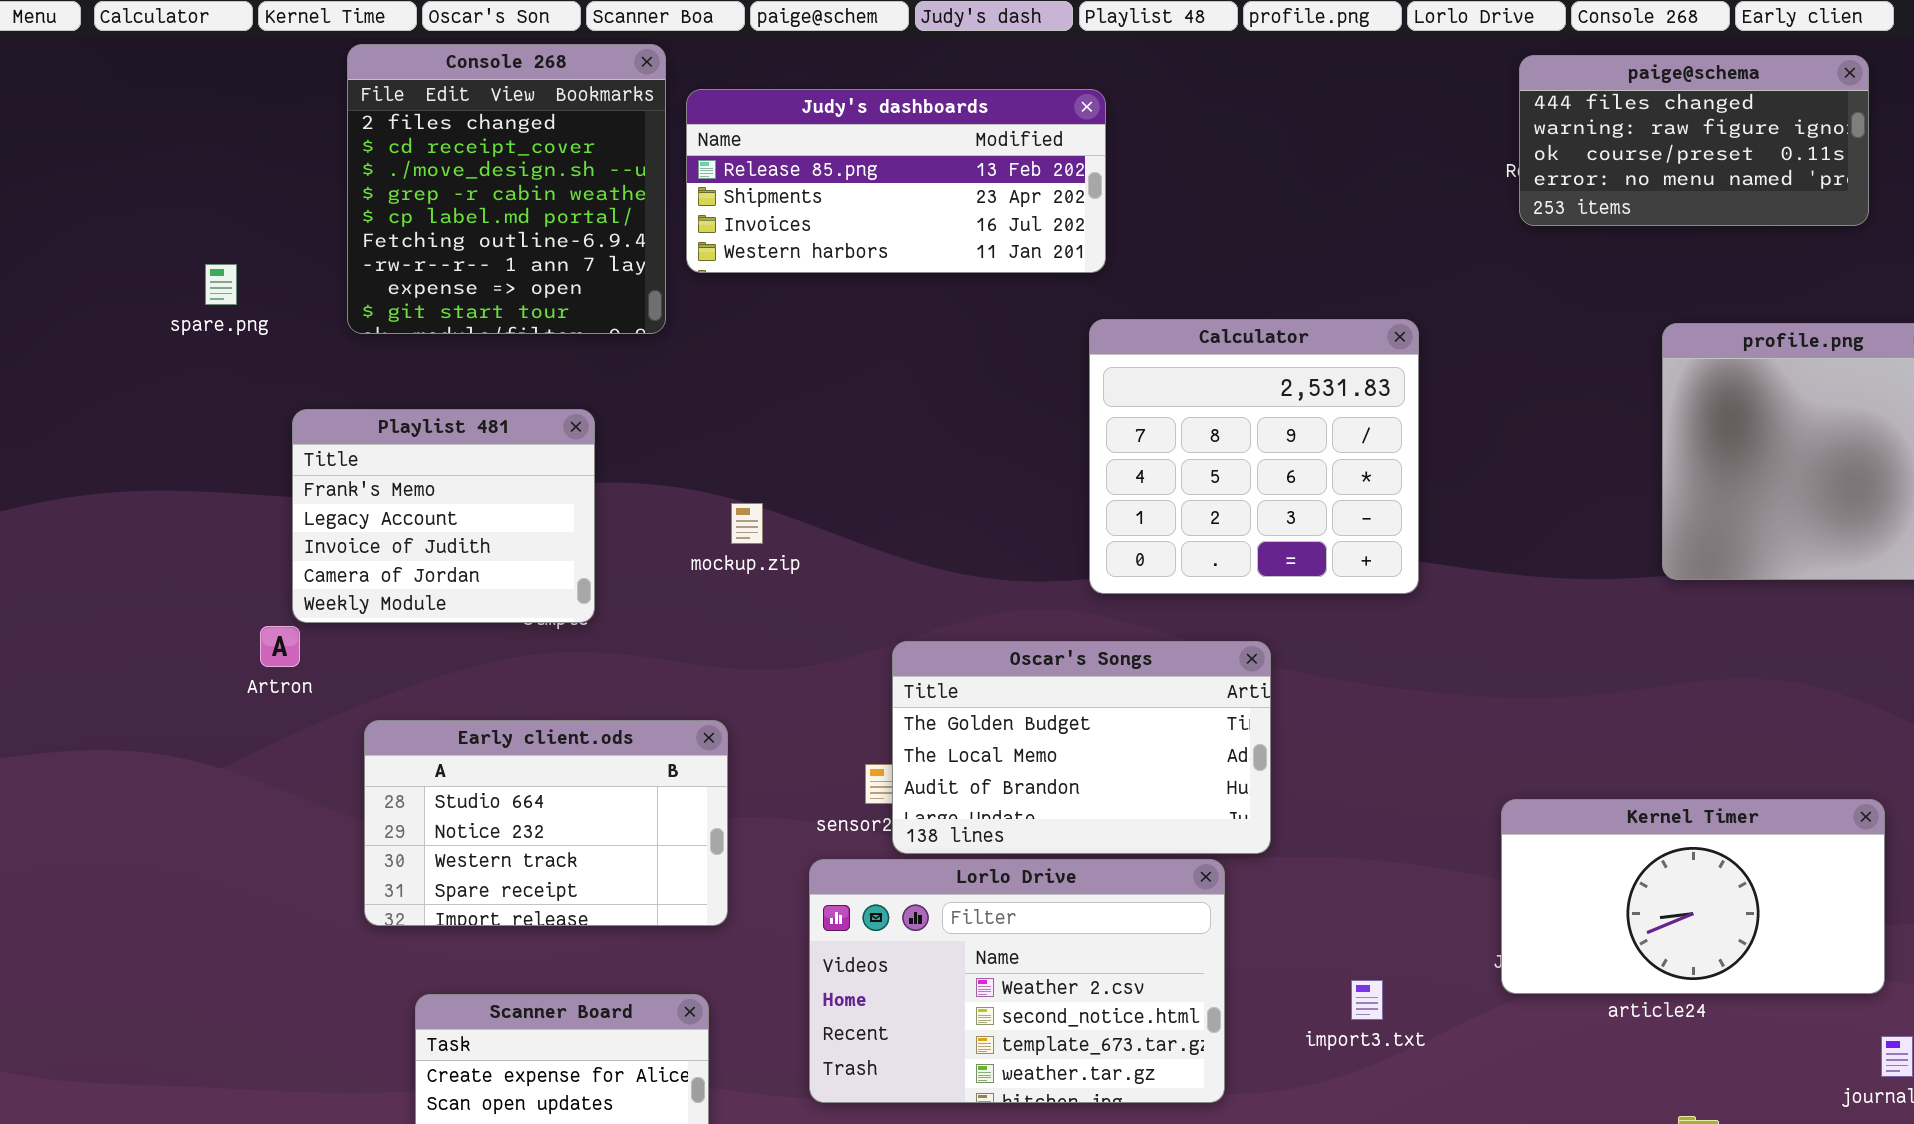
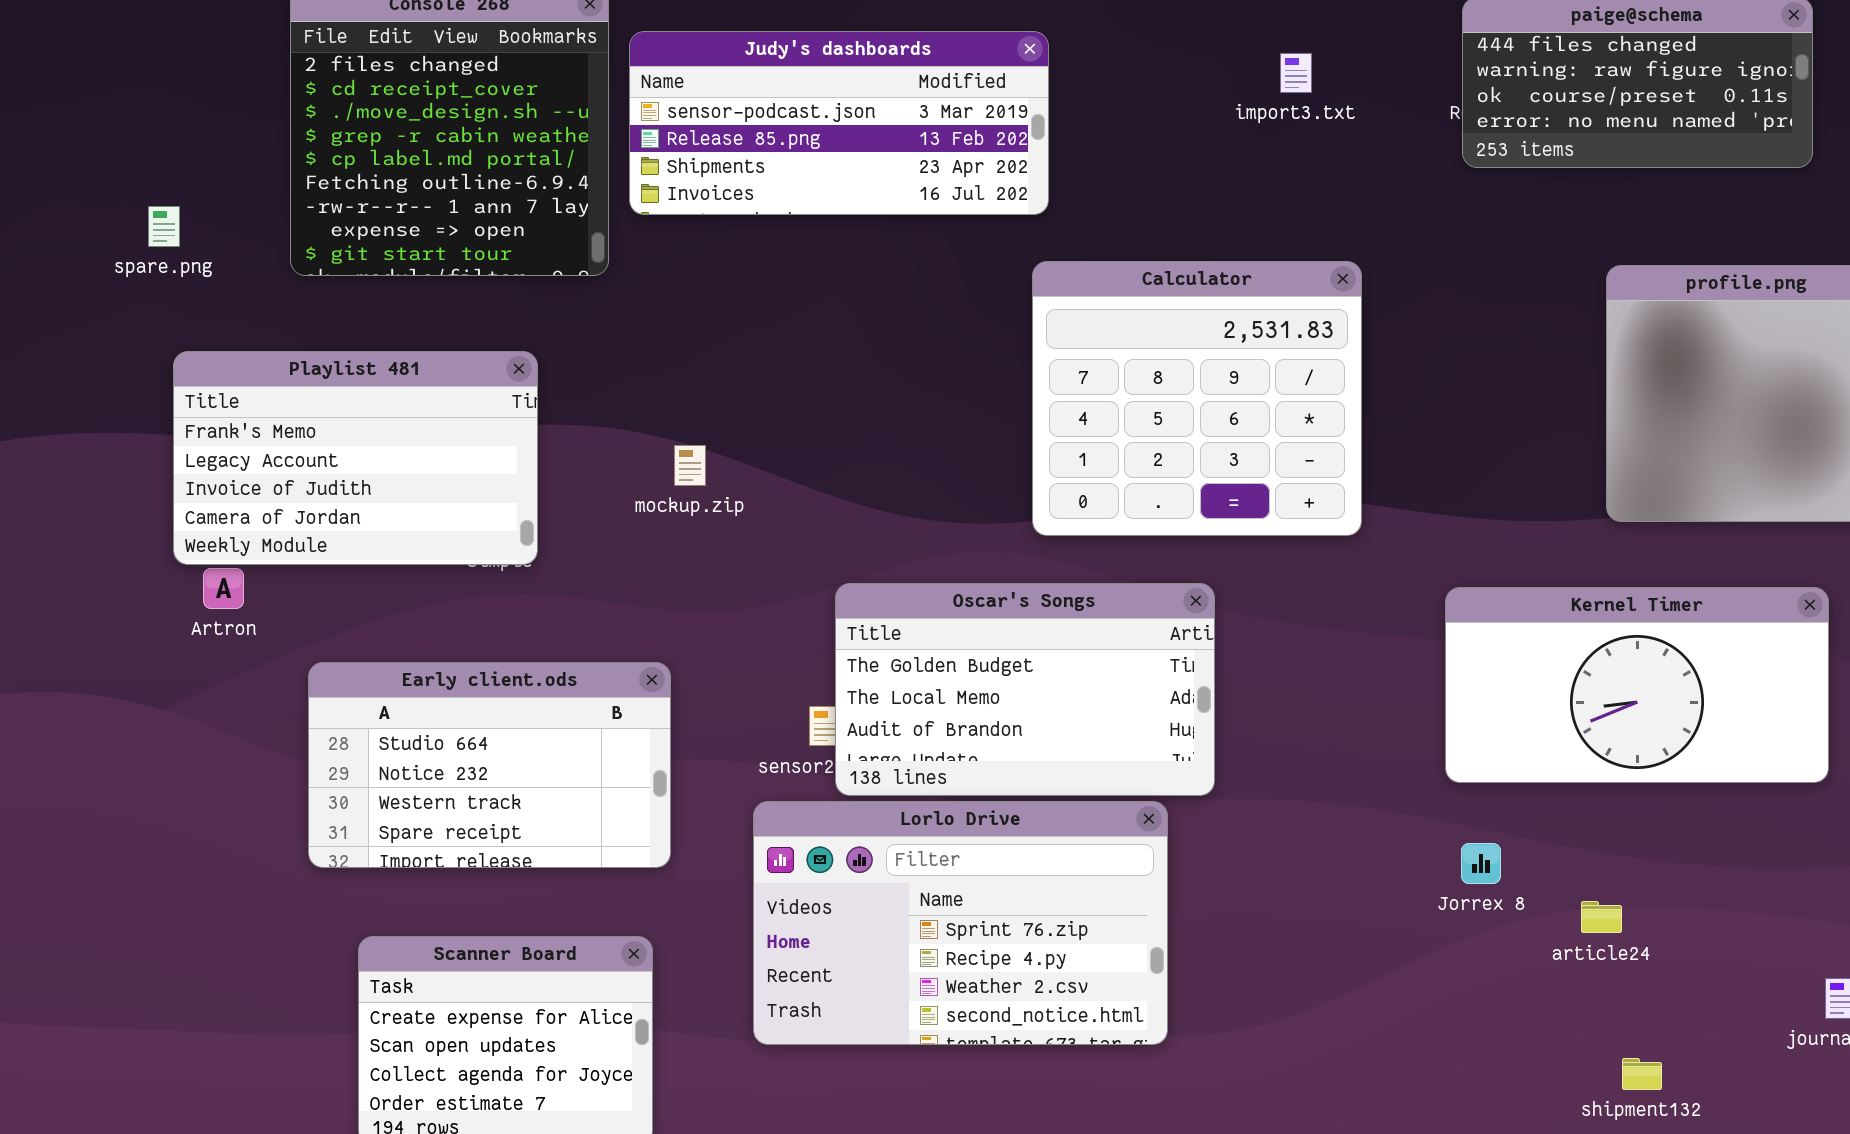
Judy's dashboards: [686,89,1106,273] -> [629,31,1049,215], scrolled up 1 row
Playlist 481: [292,409,595,623] -> [173,351,538,565], resized
Kernel Timer: [1501,799,1885,994] -> [1445,587,1829,783], moved
Lorlo Drive: [809,859,1225,1103] -> [753,801,1168,1045], scrolled up 2 rows
import3.txt: [1351,980,1383,1020] -> [1280,53,1312,93], moved

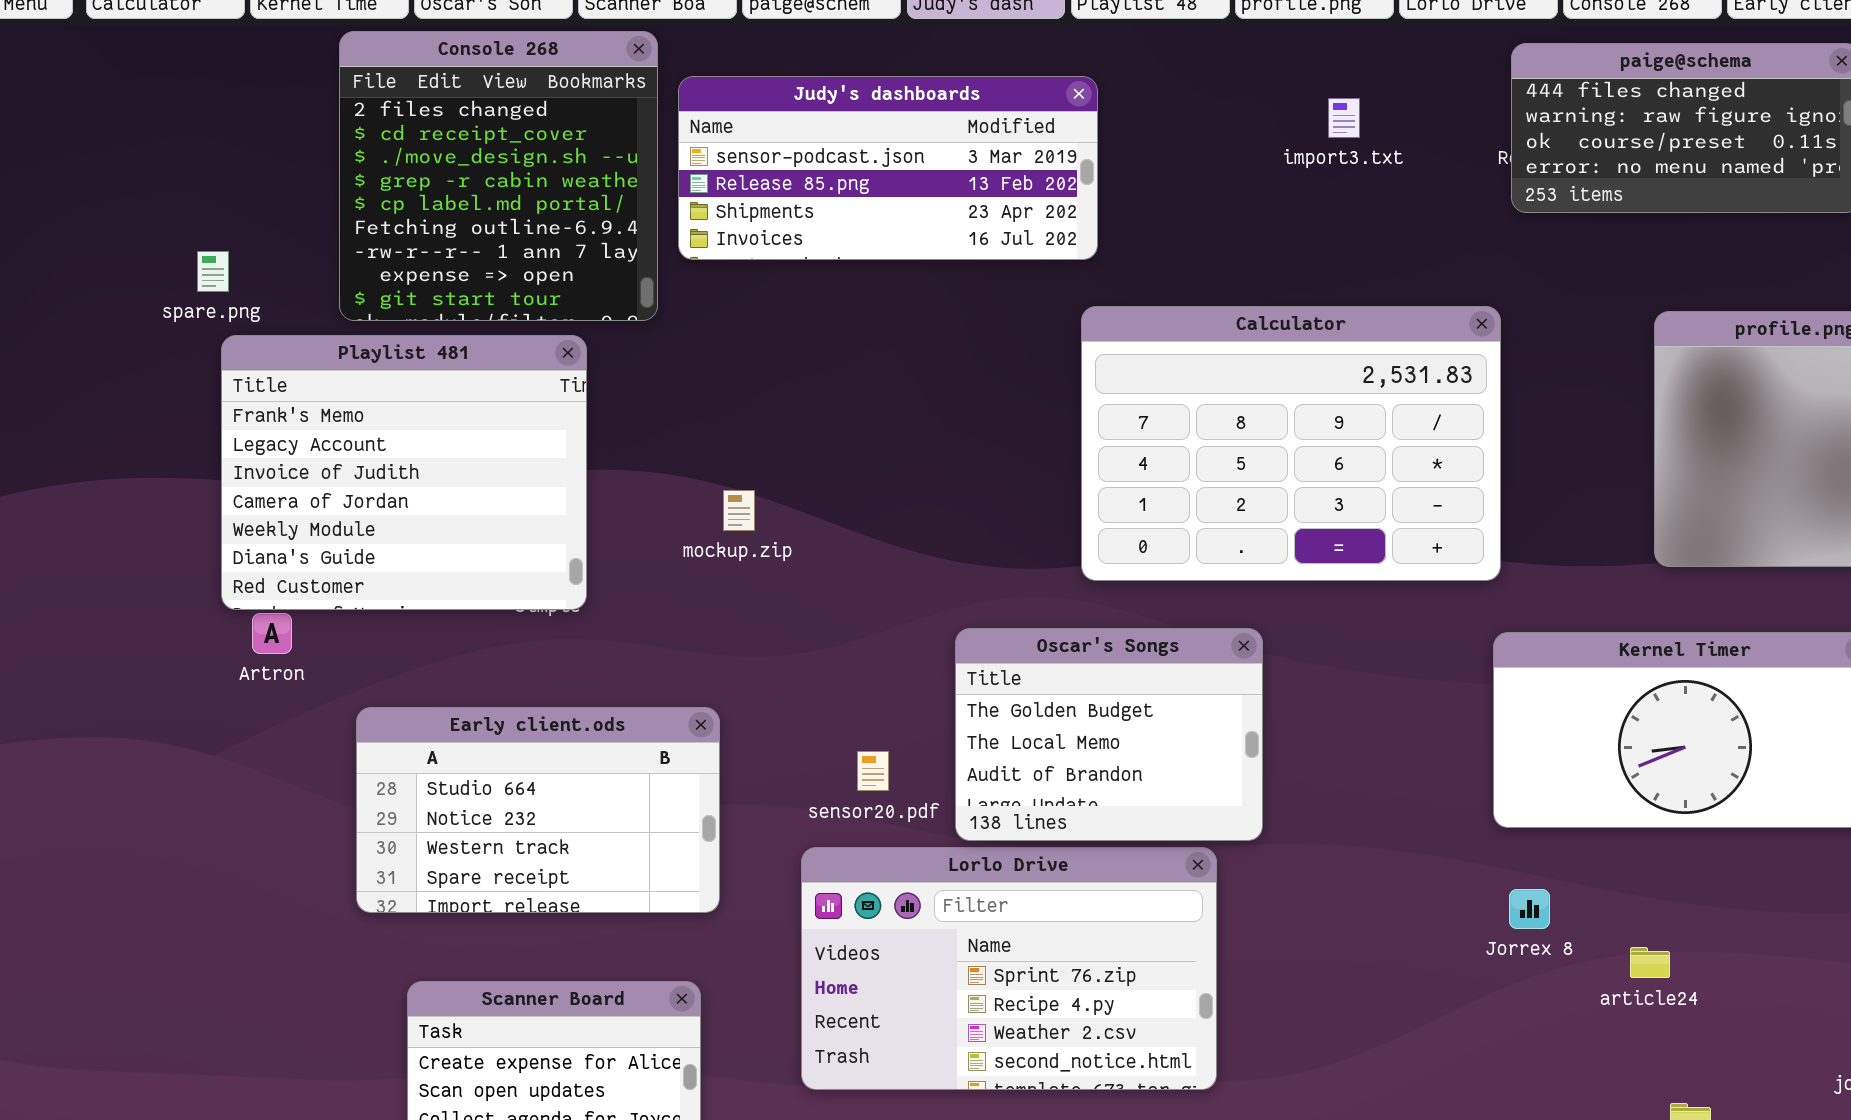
Calculator: [1032,261,1362,536] -> [1081,306,1501,581], resized
Playlist 481: [173,351,538,565] -> [221,335,587,610], resized
Oscar's Songs: [835,583,1215,796] -> [955,628,1263,841], resized

